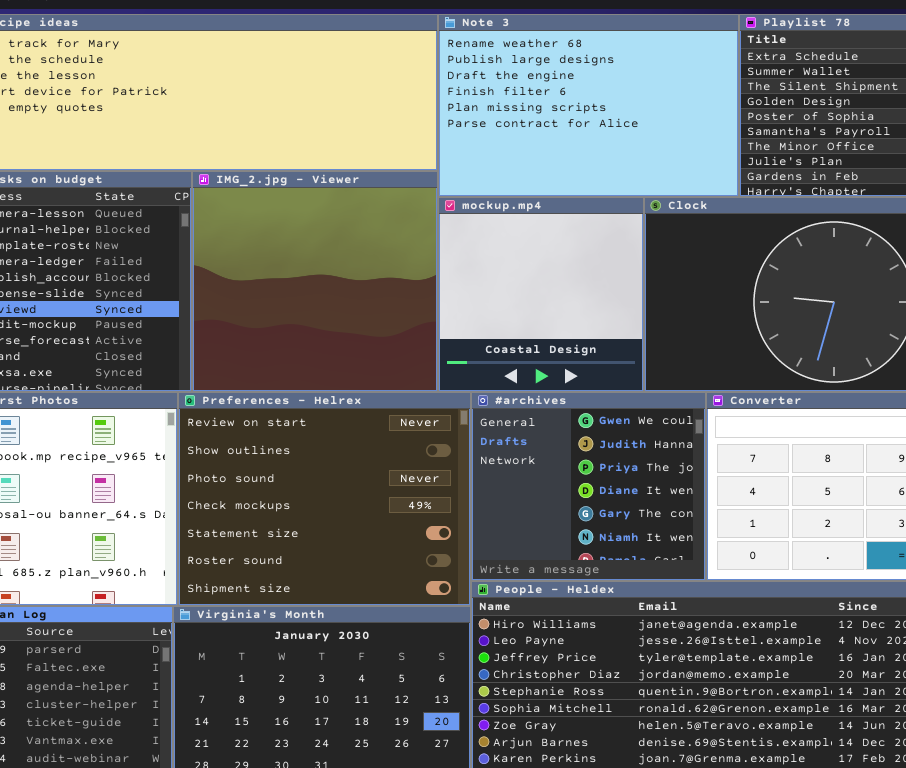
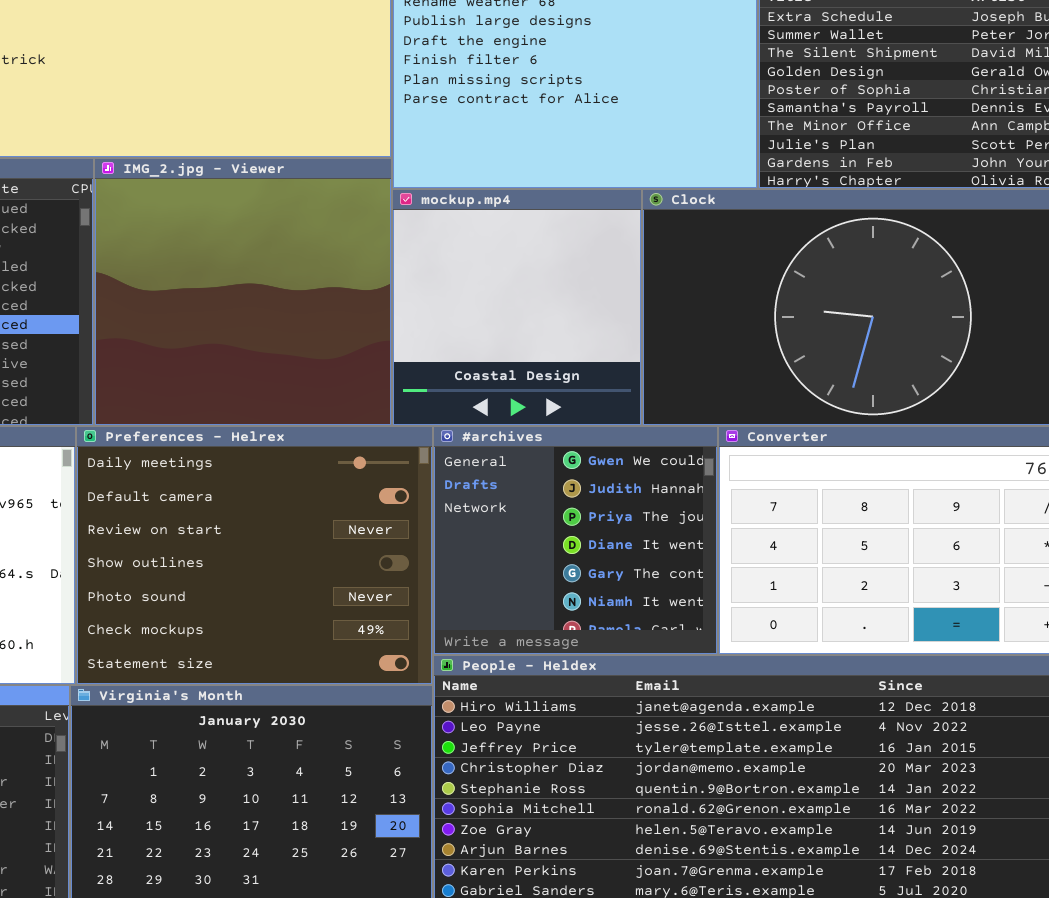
Preferences - Helrex: [178,392,471,606] -> [76,426,433,685], scrolled up 2 rows

